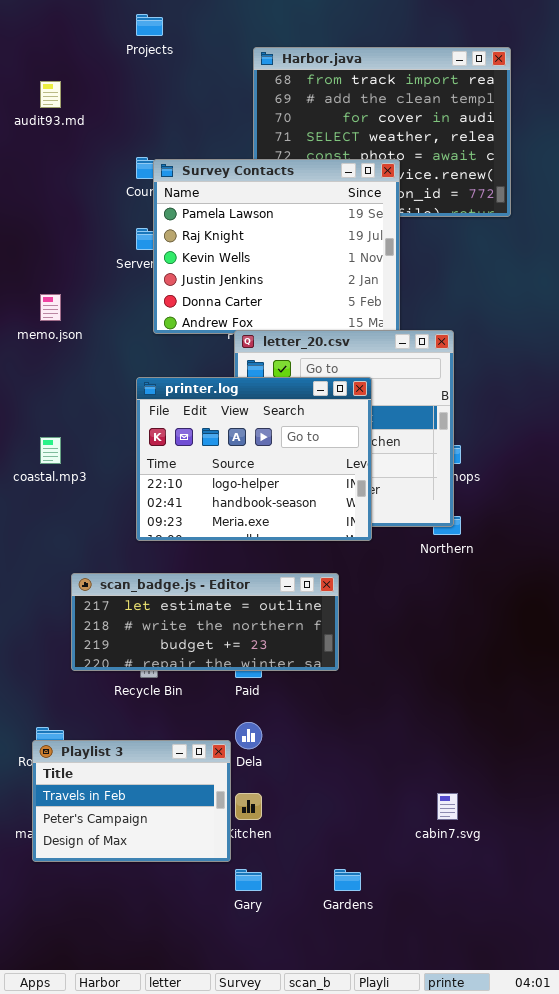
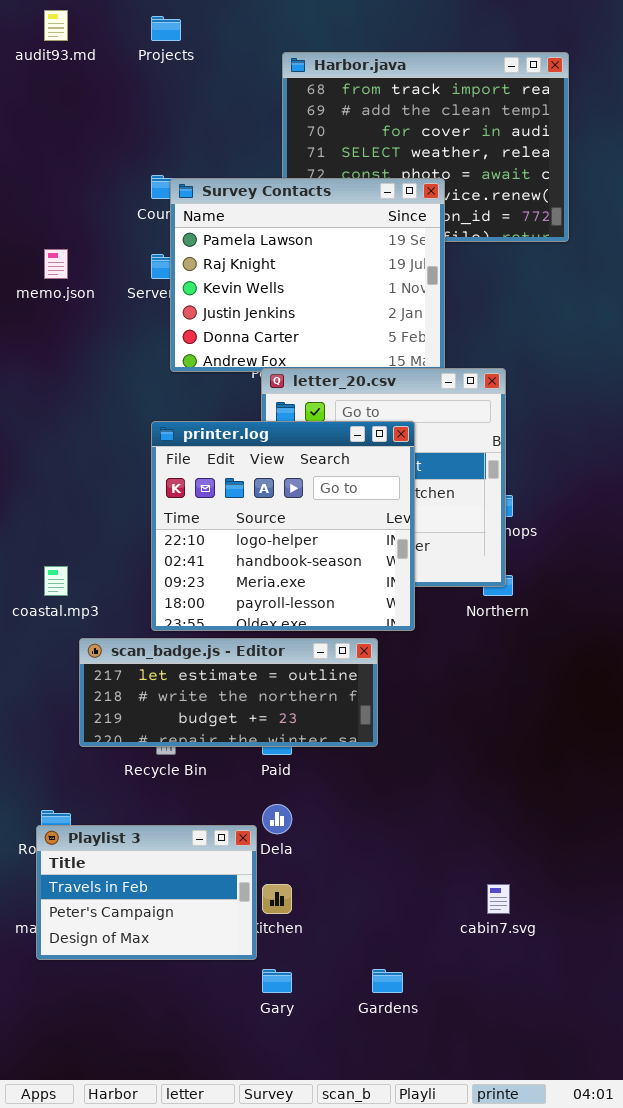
audit93.md: [40,81,61,108] -> [44,10,68,41], moved
memo.json: [40,294,61,321] -> [44,249,68,279], moved
printer.log: [136,377,372,541] -> [151,421,415,631], resized
coastal.mp3: [40,437,61,464] -> [44,566,68,596], moved

